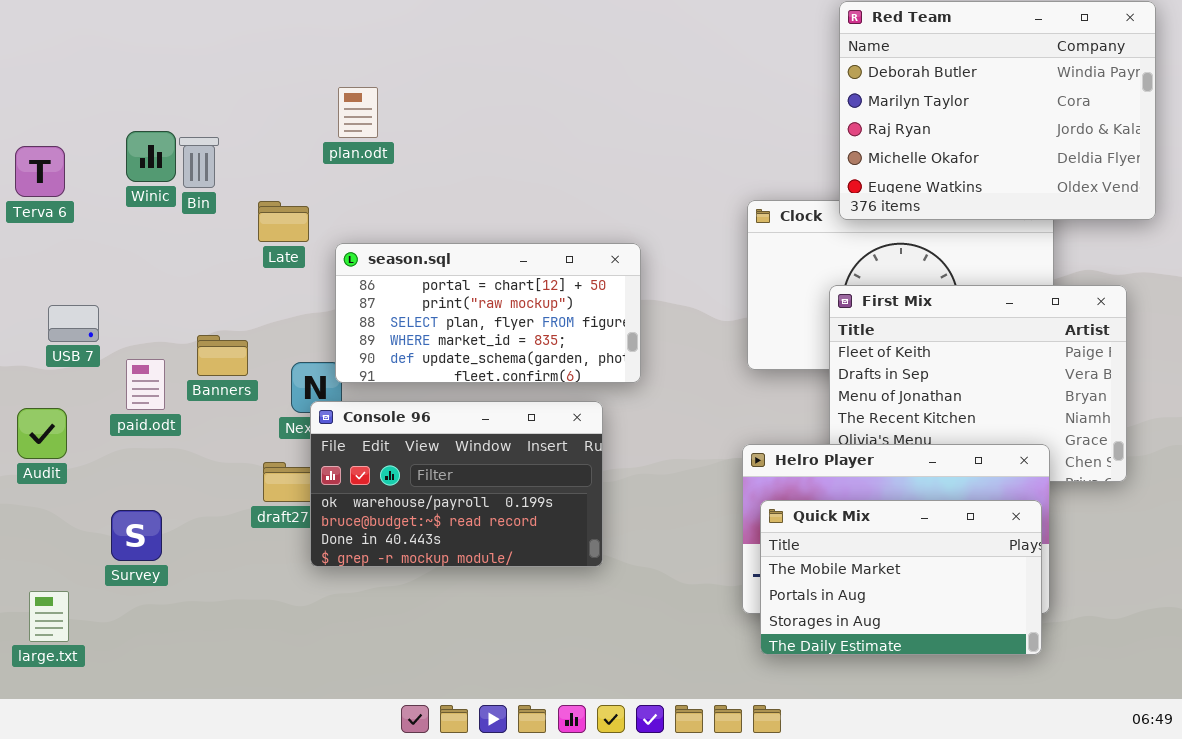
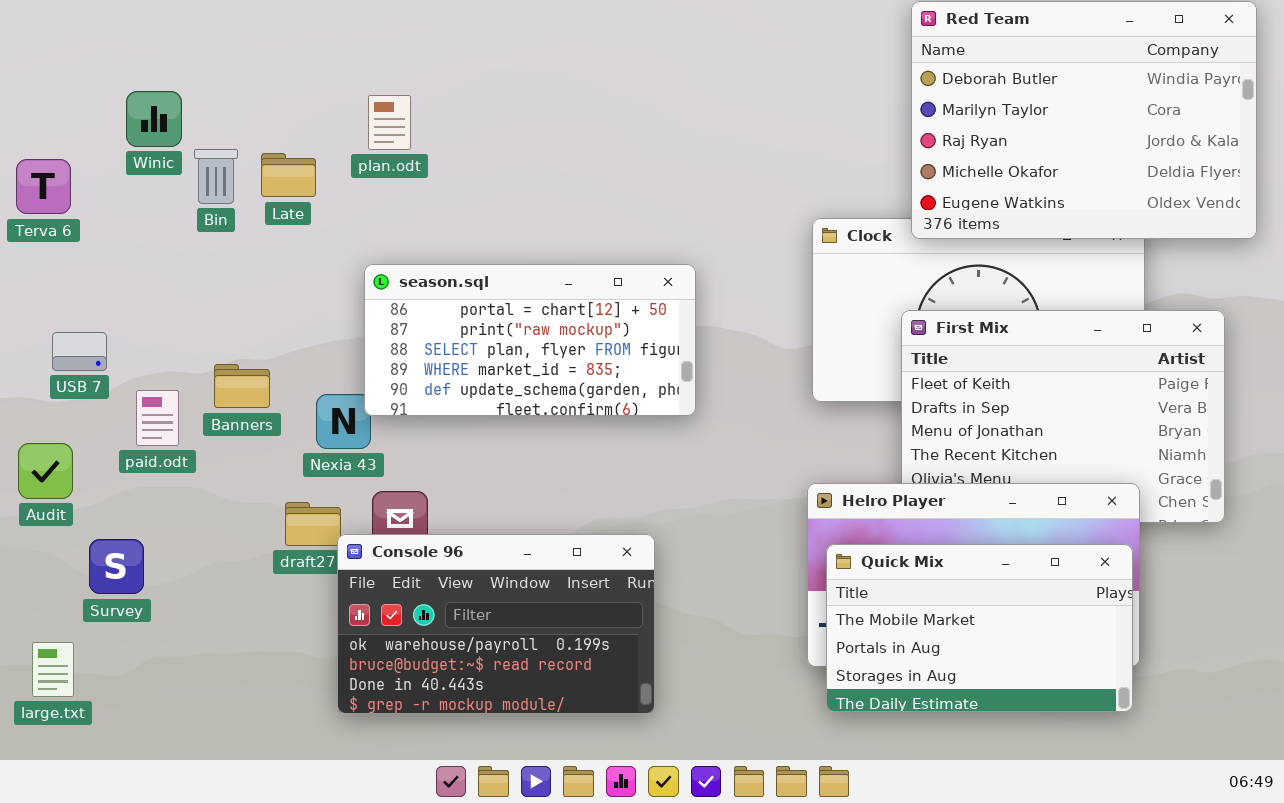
Winic: [126,131,176,182] -> [126,91,182,147], moved
Late: [258,201,309,242] -> [261,153,316,197], moved
Console 96: [310,401,603,567] -> [337,534,655,714], moved
Survey: [111,510,162,561] -> [89,539,144,594], moved

